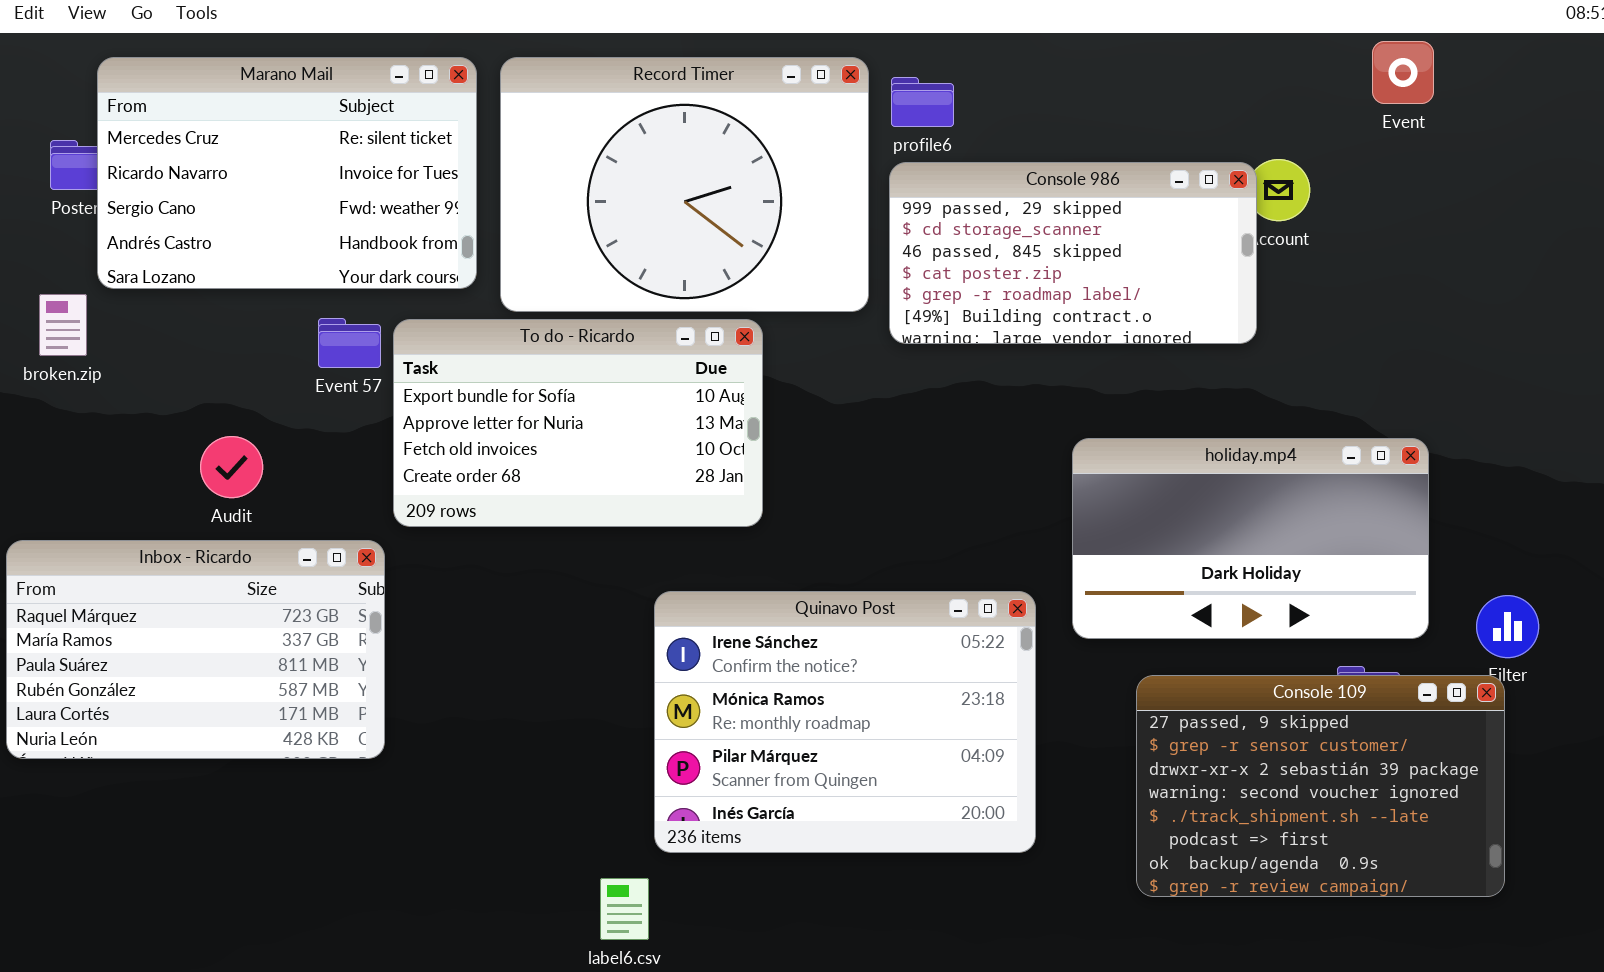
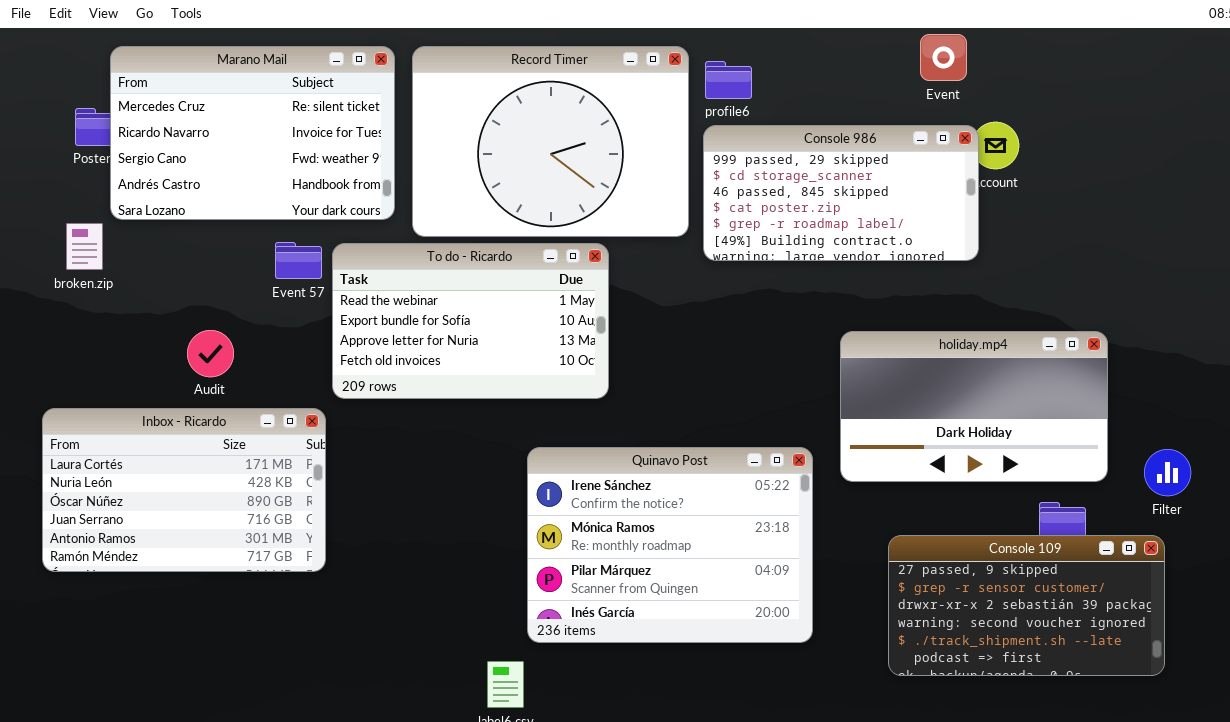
Event: [1372,41,1434,104] -> [920,34,967,81], moved
To do - Ricardo: [393,319,763,527] -> [332,243,609,399], scrolled up 1 row
Inbox - Ricardo: [6,540,385,759] -> [42,408,326,572], scrolled down 4 rows
Console 109: [1136,675,1505,897] -> [888,535,1165,676], resized

